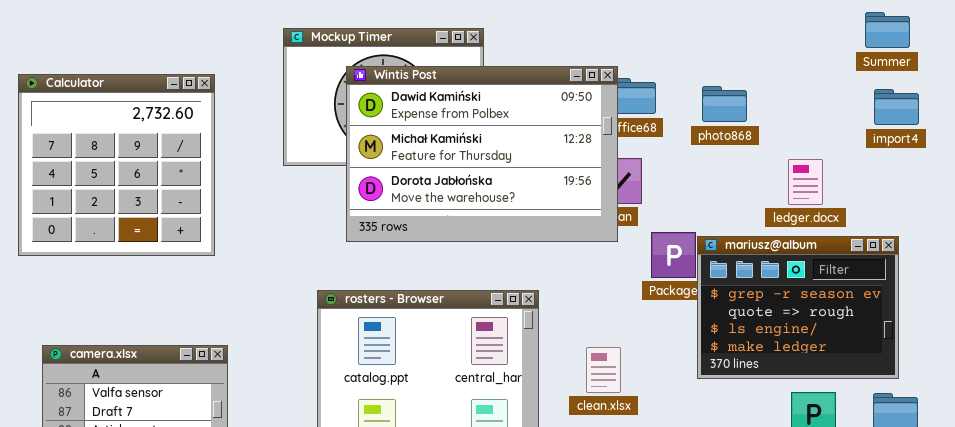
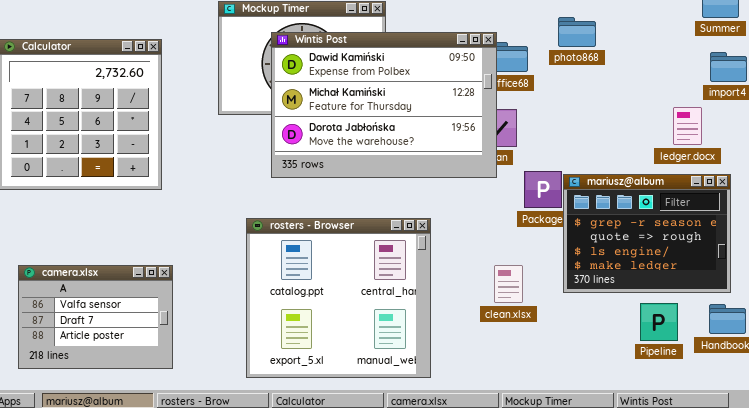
photo868: [702,86,747,122] -> [558,17,596,47], moved
ledger.docx: [788,159,823,205] -> [673,107,702,145], moved
clean.xlsx: [586,347,621,393] -> [494,265,523,303], moved

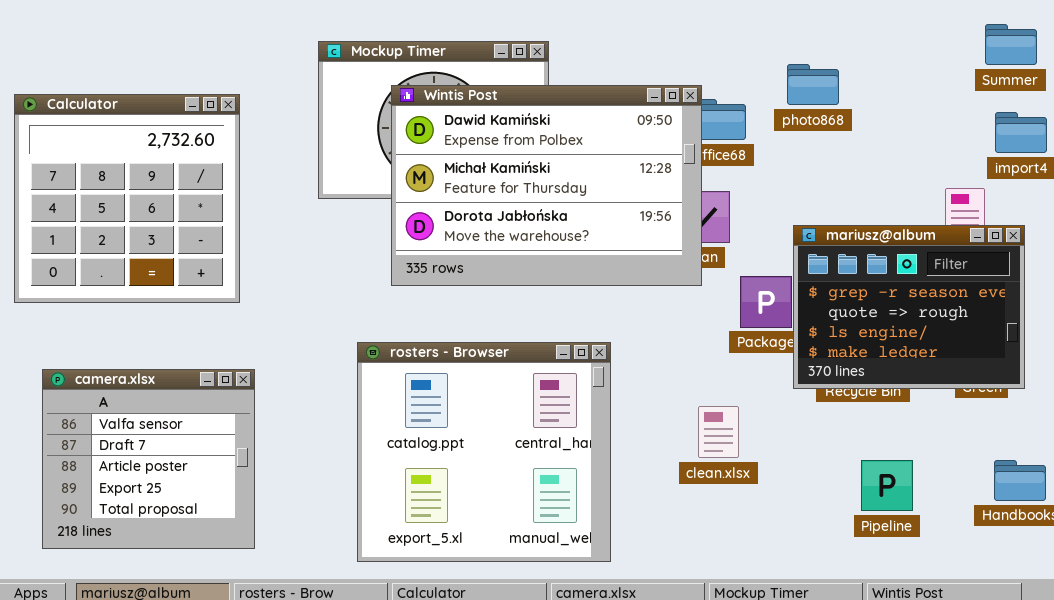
mariusz@album: [563,174,731,293] -> [793,225,1025,389], moved
camera.xlsx: [18,265,173,369] -> [42,369,255,549], resized
Pipeline: [640,303,678,341] -> [861,460,913,511], moved

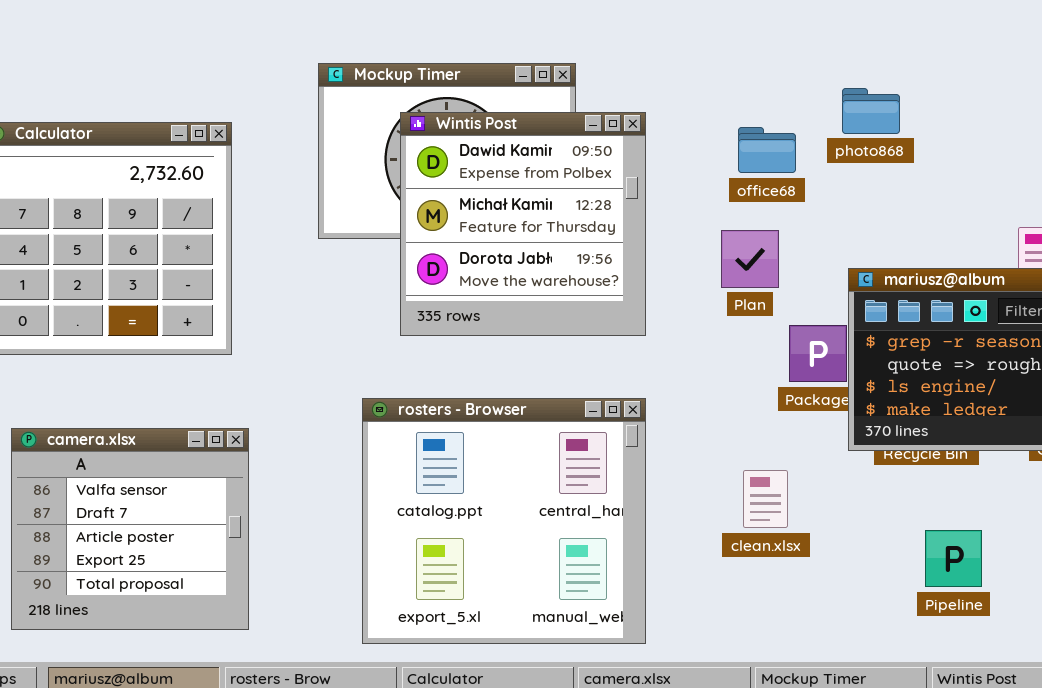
Wintis Post: [391,85,702,286] -> [400,112,646,336], resized

